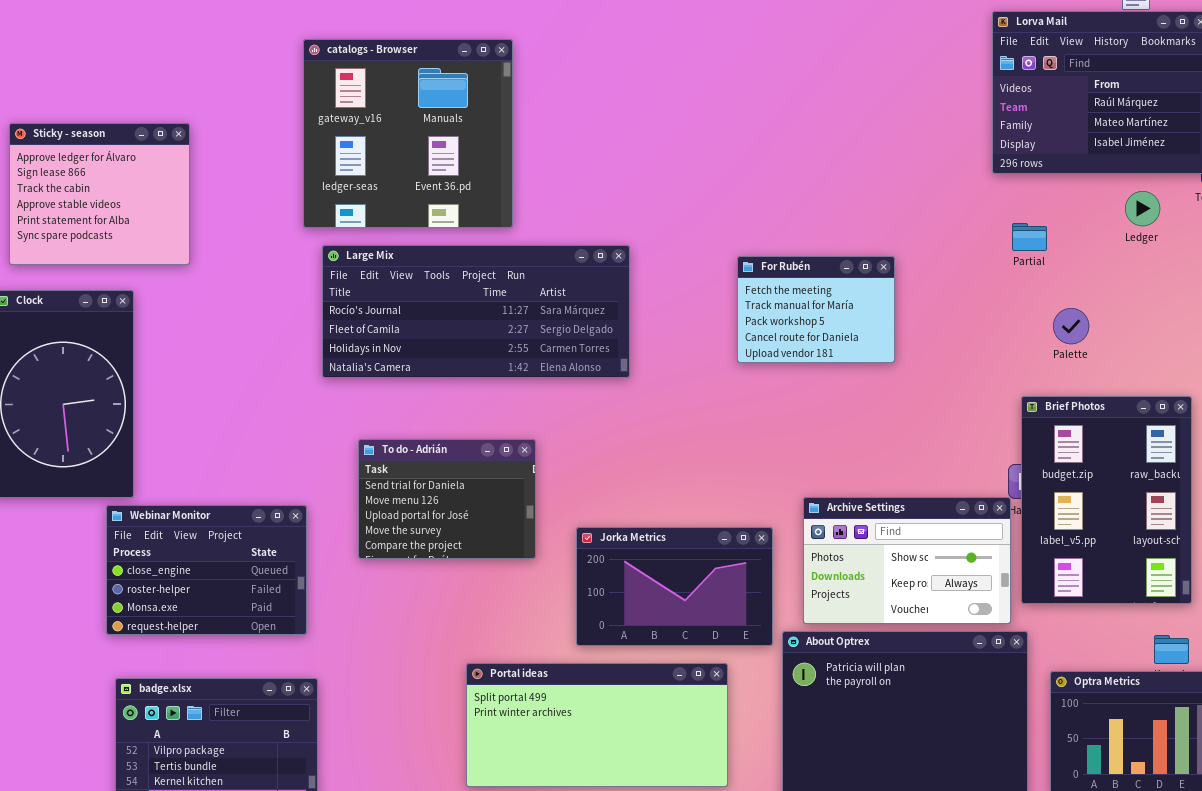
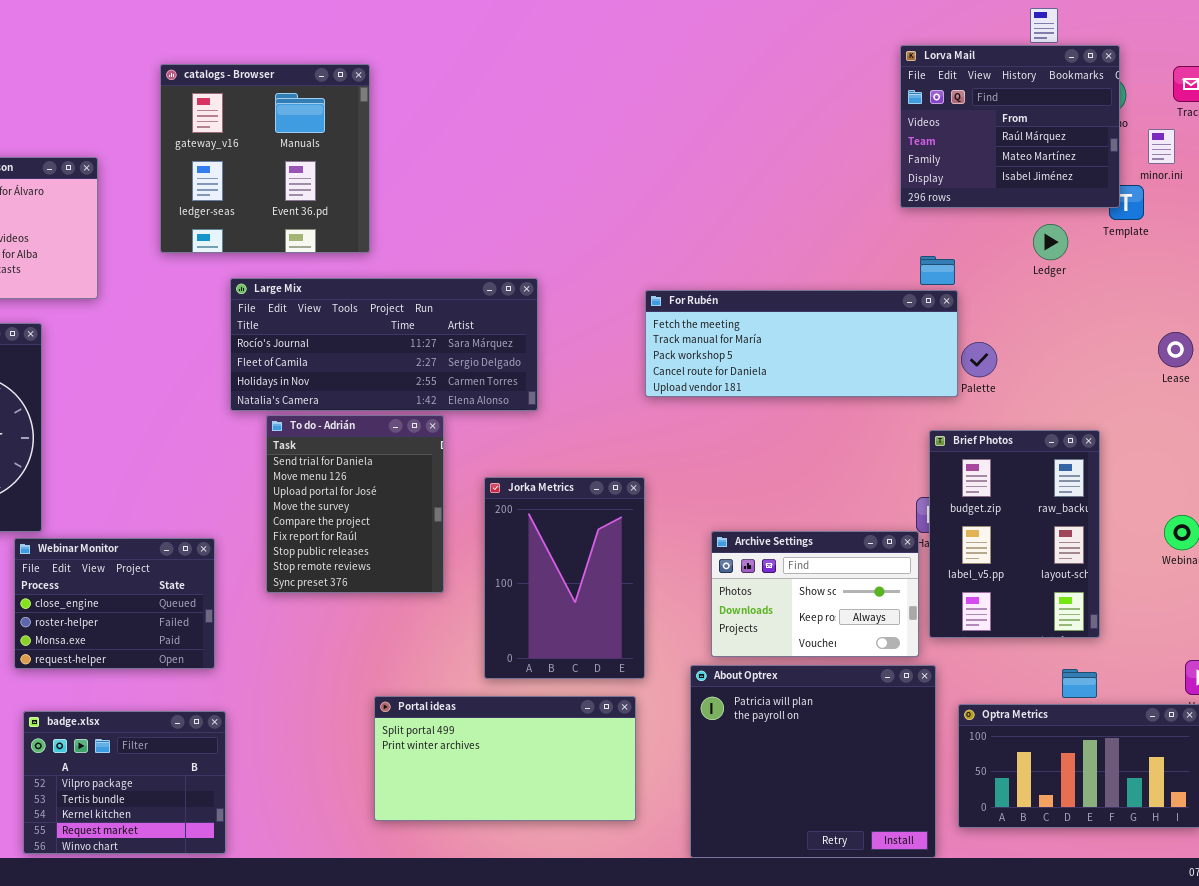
catalogs - Browser: [303,39,513,228] -> [160,64,370,253], moved
For Rubén: [737,256,895,363] -> [645,290,958,397], resized
To do - Adrián: [358,439,536,559] -> [266,415,444,593], resized
Jorka Metrics: [576,527,773,646] -> [484,477,645,679], resized

